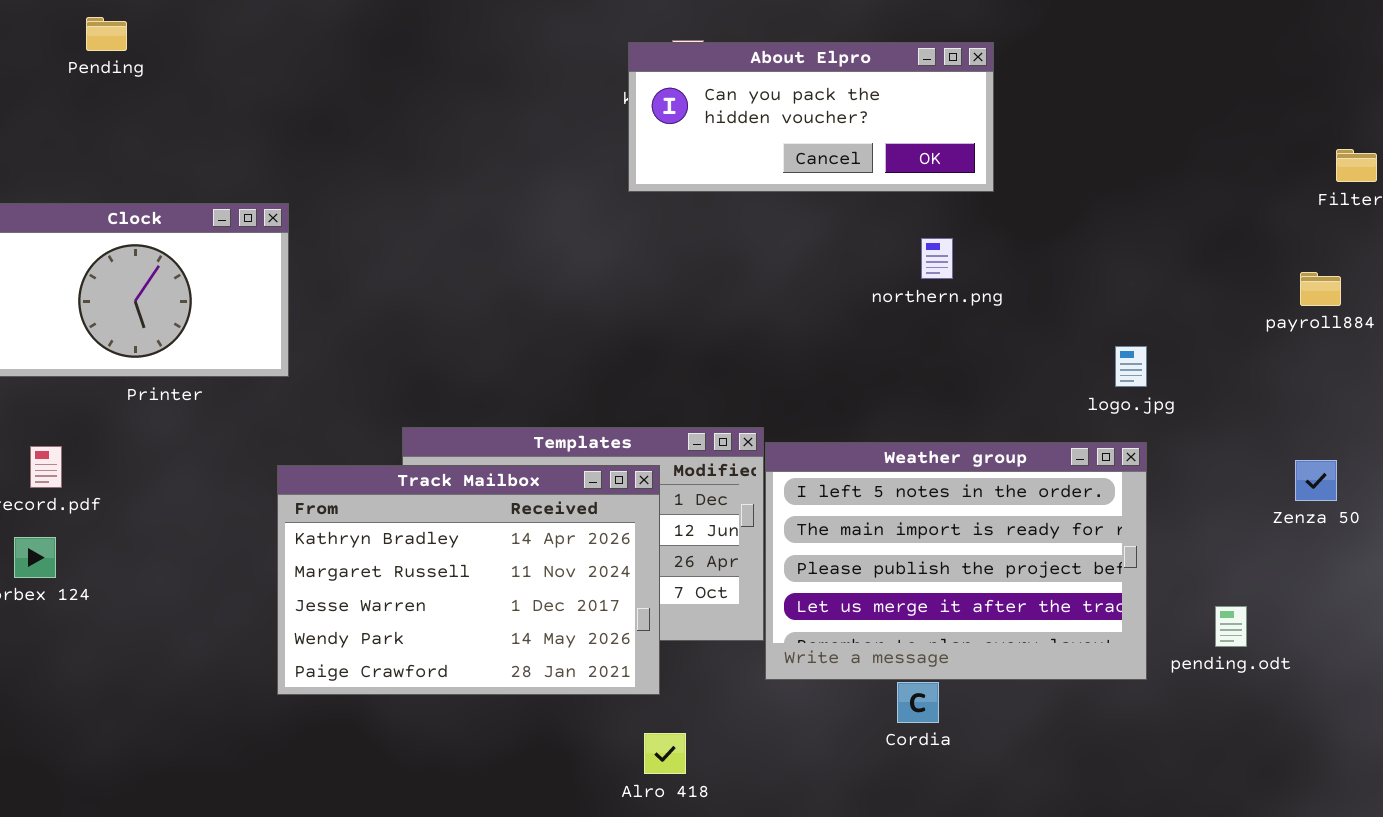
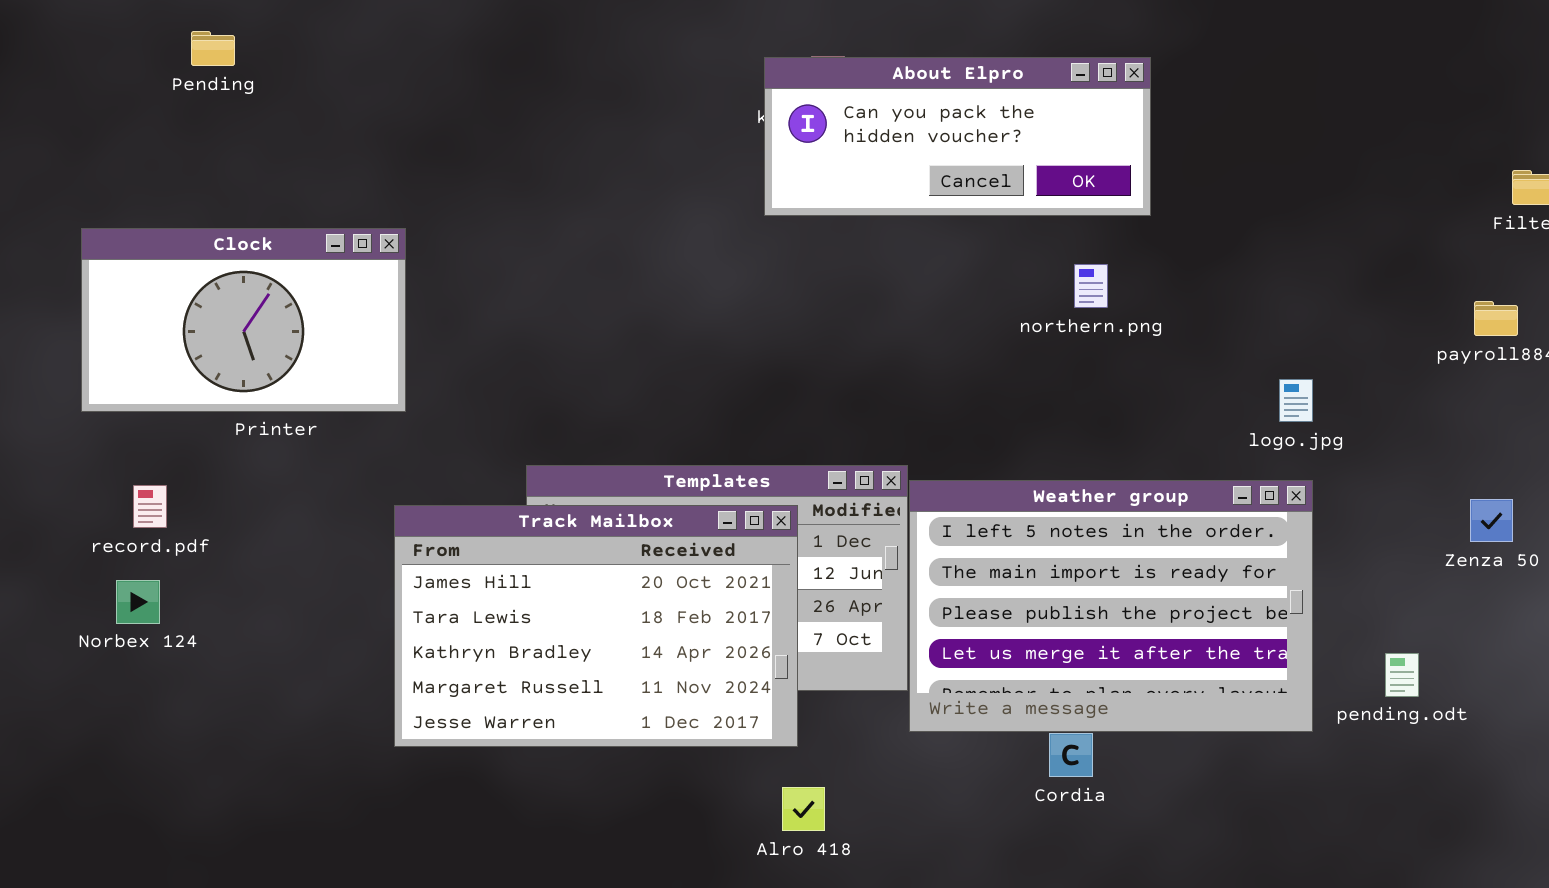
Track Mailbox: [277,465,660,695] -> [394,505,798,747], scrolled up 2 rows

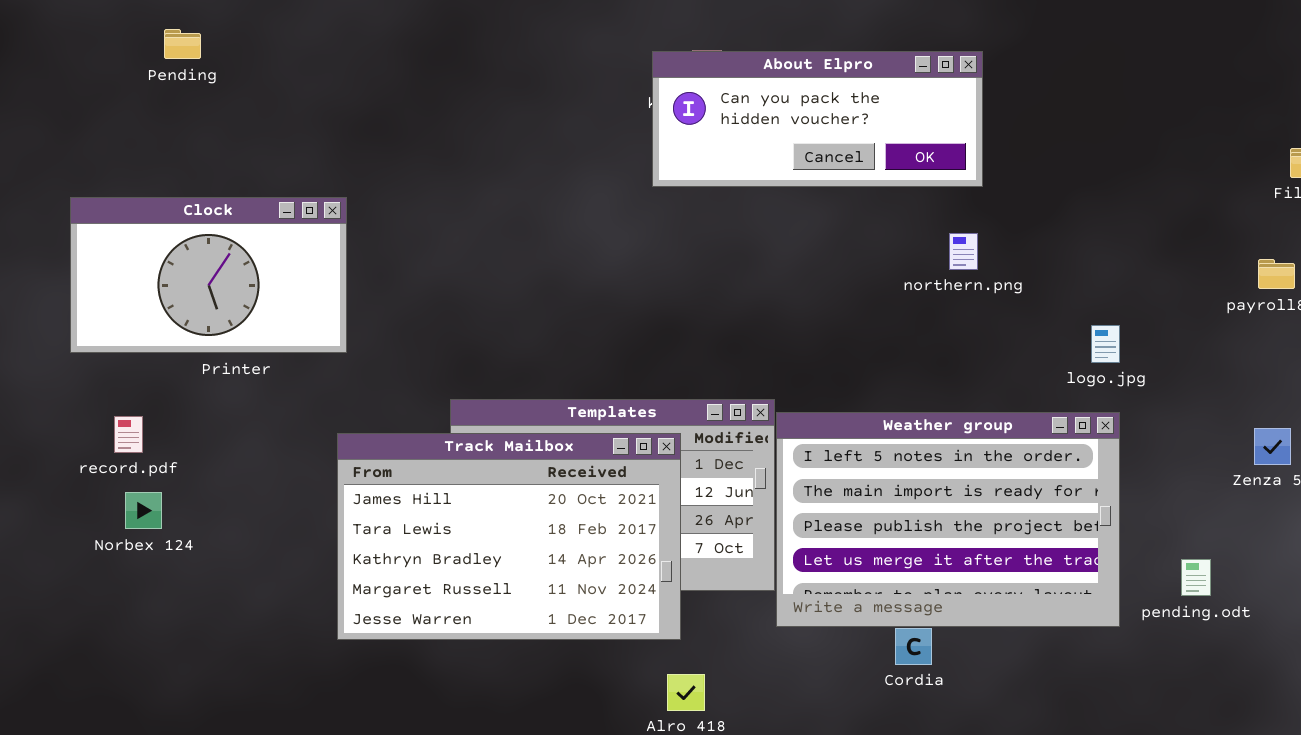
northern.png: [1074,264,1108,308] -> [949,233,978,270], moved
Norbex 124: [116,580,160,624] -> [125,492,162,529], moved

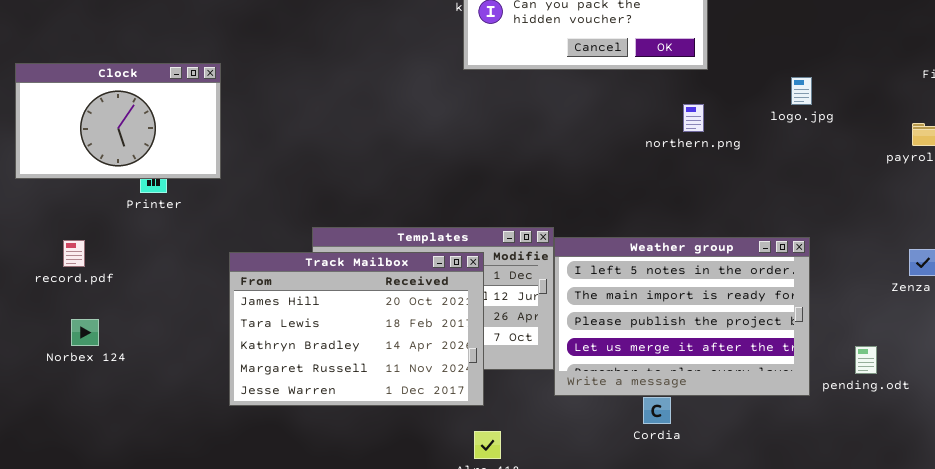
Clock: [70,197,347,353] -> [15,63,221,179], moved
logo.jpg: [1091,325,1120,363] -> [791,77,812,105], moved
Norbex 124: [125,492,162,529] -> [71,319,99,346], moved

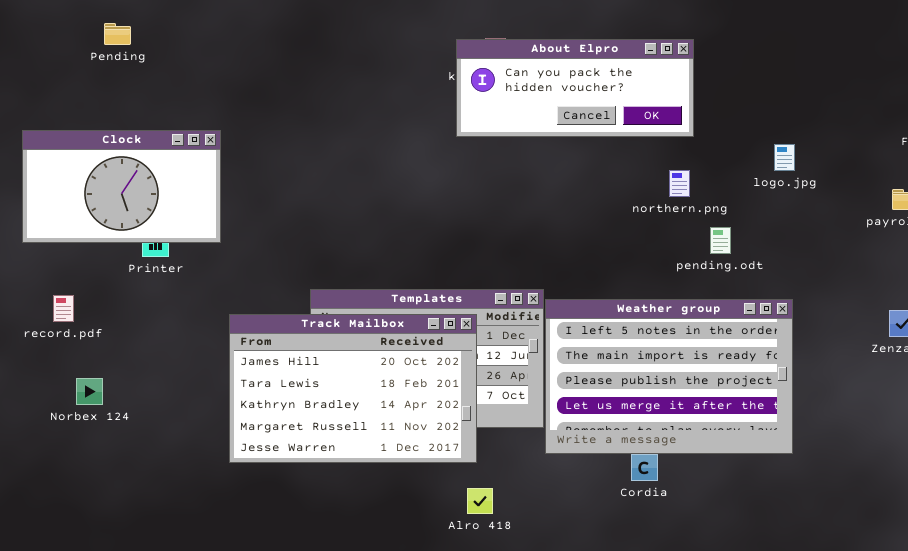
record.pdf: [63,240,85,267] -> [53,295,74,322], moved
pending.odt: [855,346,877,374] -> [710,227,731,254], moved

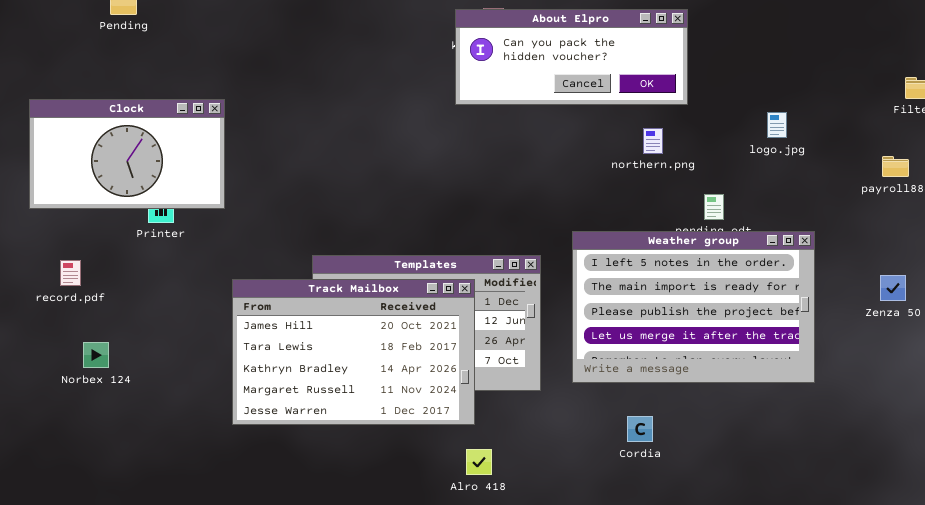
northern.png: [669,170,690,197] -> [643,128,663,154], moved
Weather group: [545,299,793,454] -> [572,231,815,383], moved

